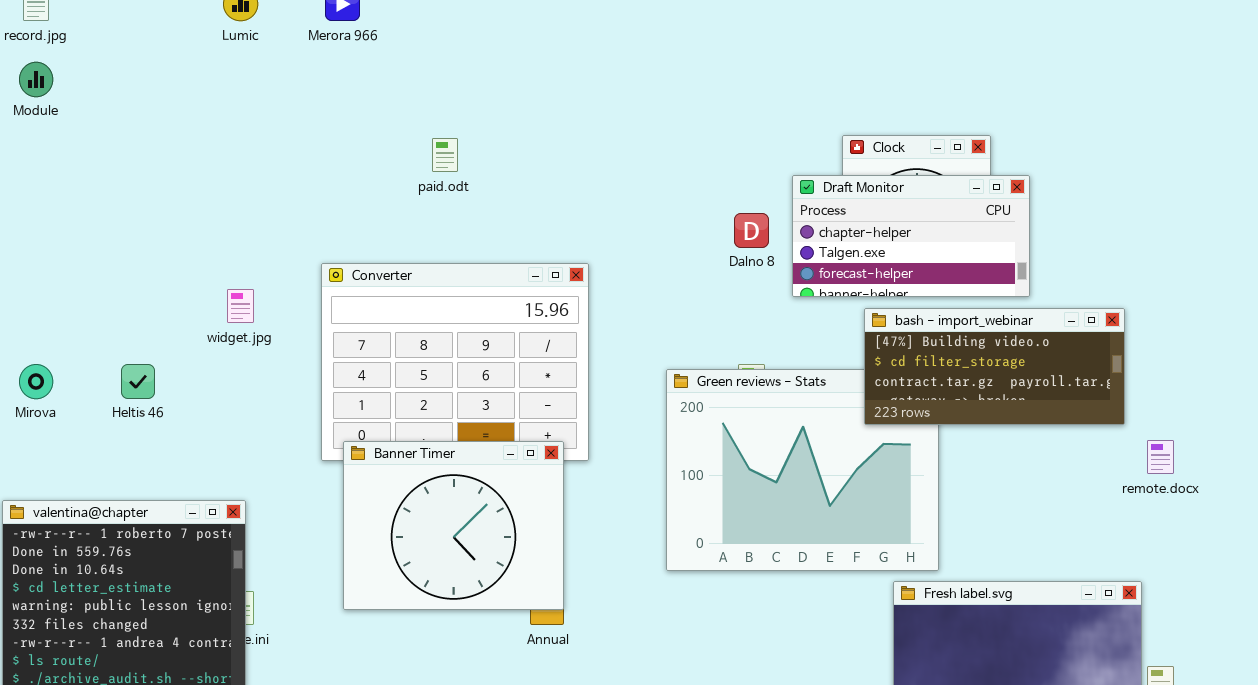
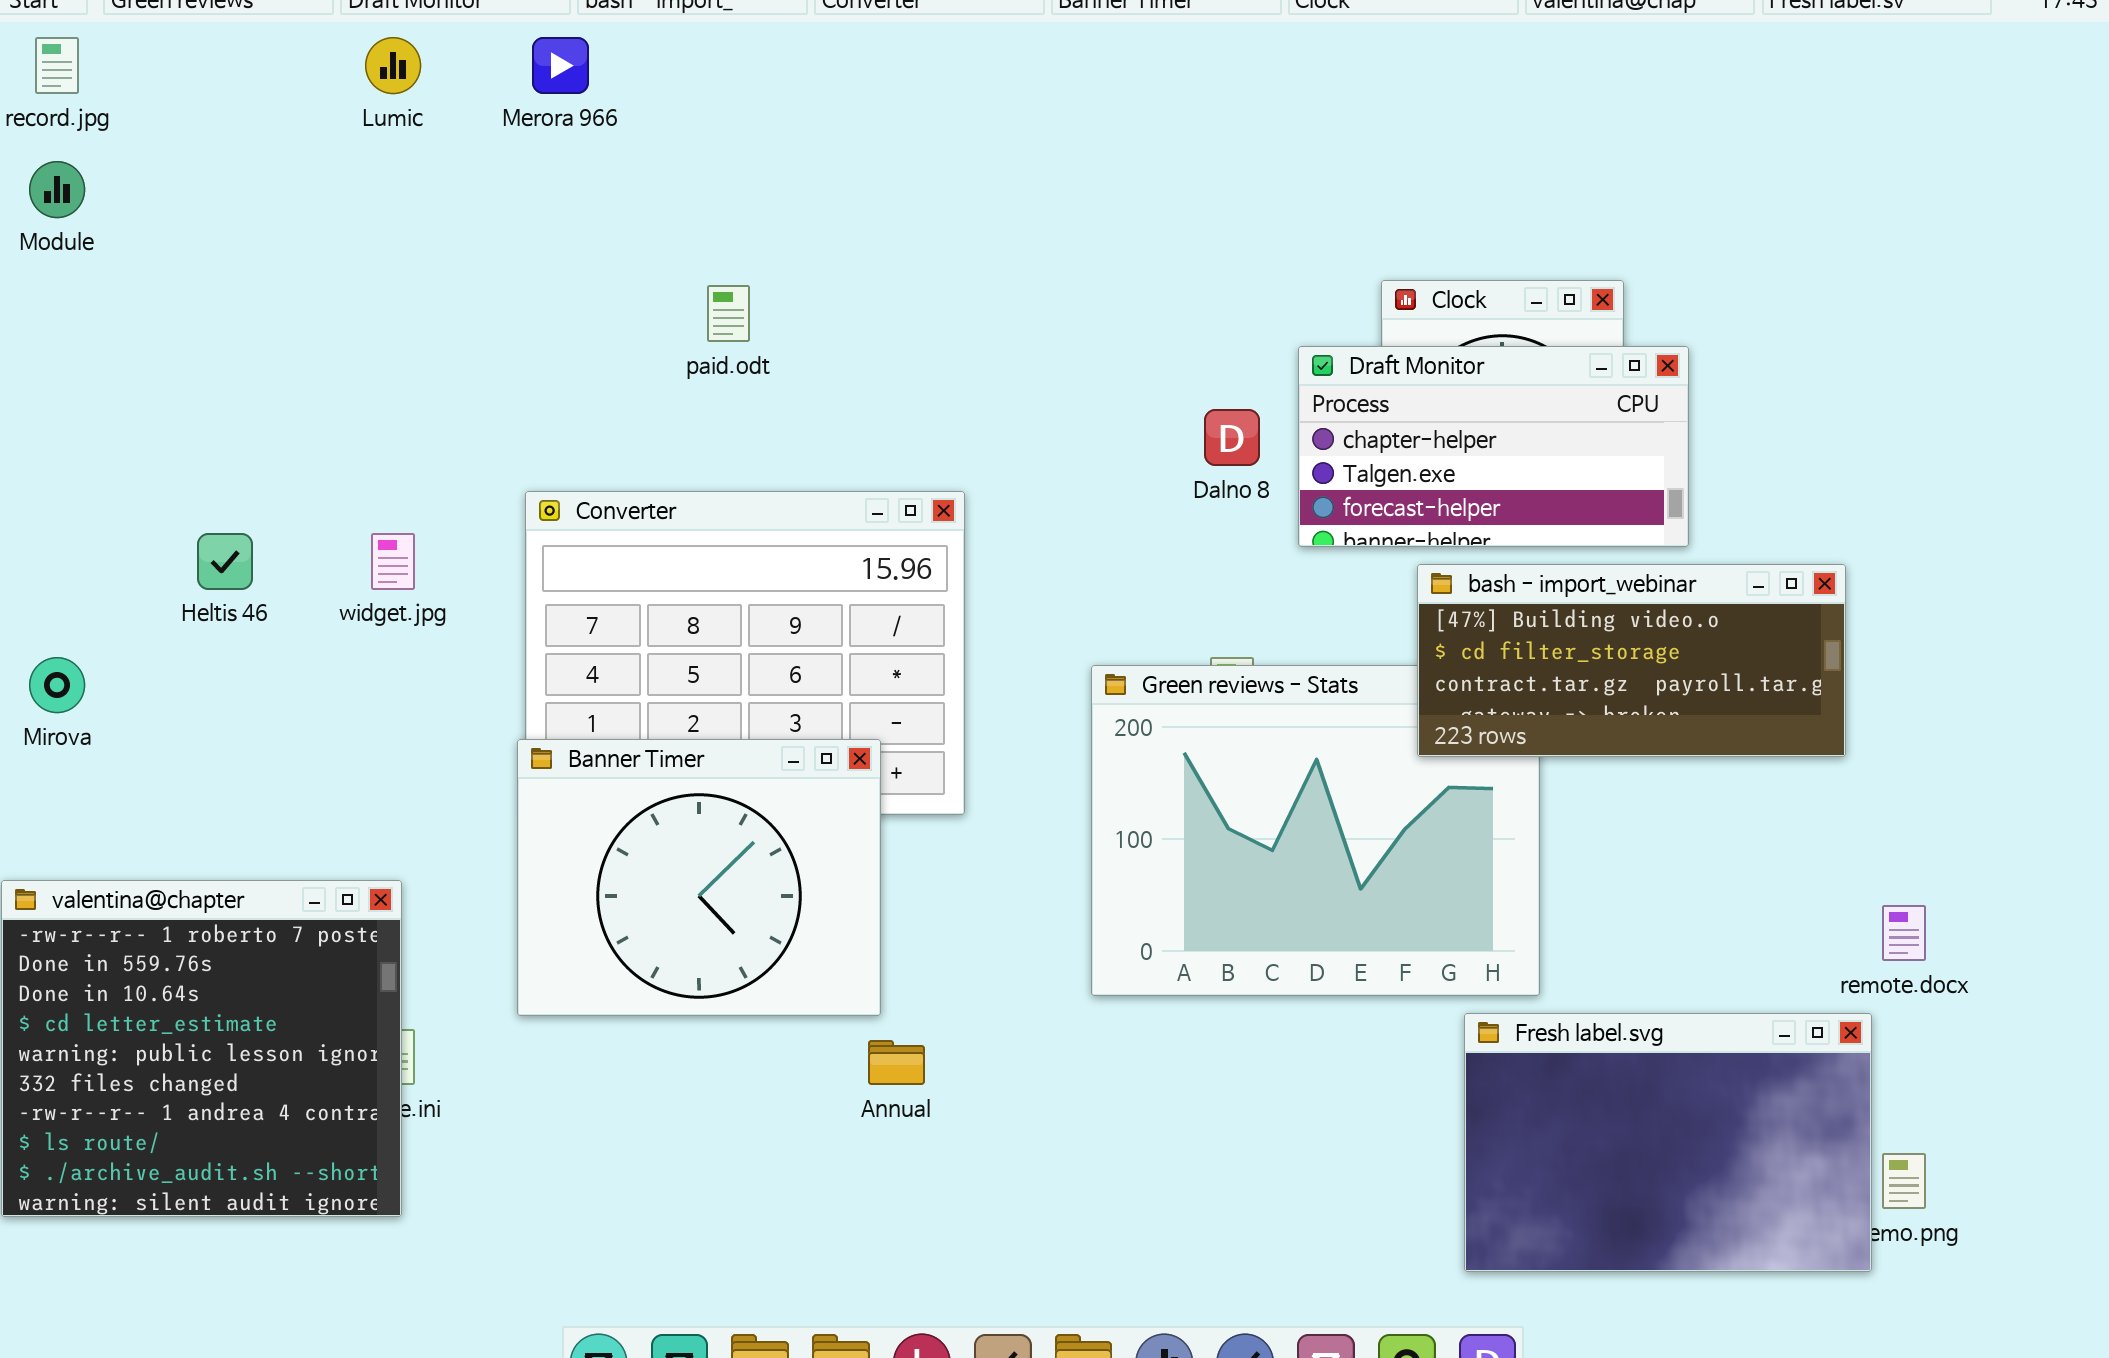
Heltis 46: [121,364,155,399] -> [197,533,253,590], moved
remote.docx: [1147,440,1174,474] -> [1882,905,1926,961], moved
Banner Timer: [343,441,564,610] -> [517,739,881,1016], moved

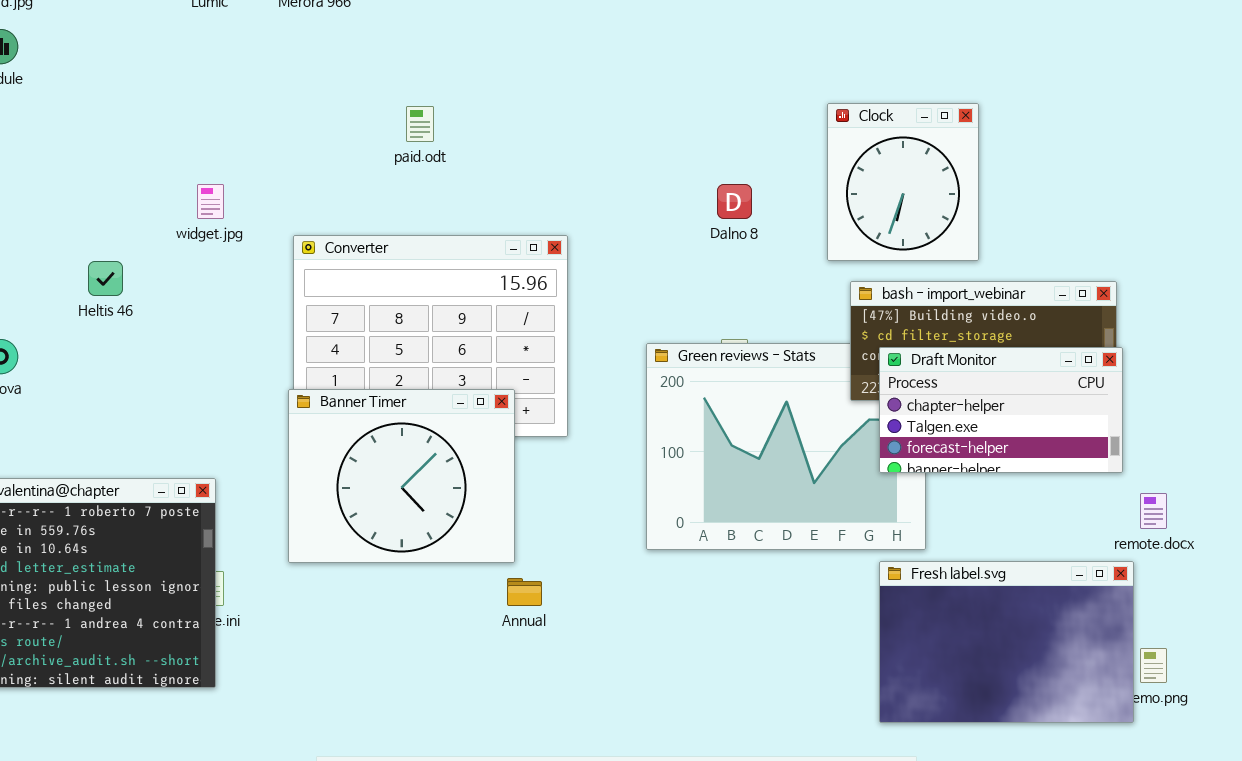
Draft Monitor: [1298,346,1689,547] -> [879,347,1123,473], moved
widget.jpg: [371,533,415,590] -> [197,184,224,219], moved

